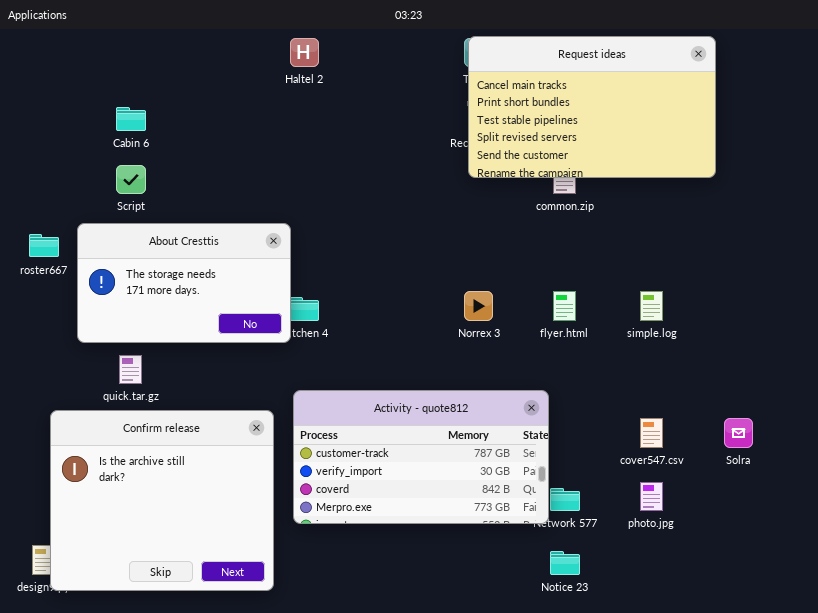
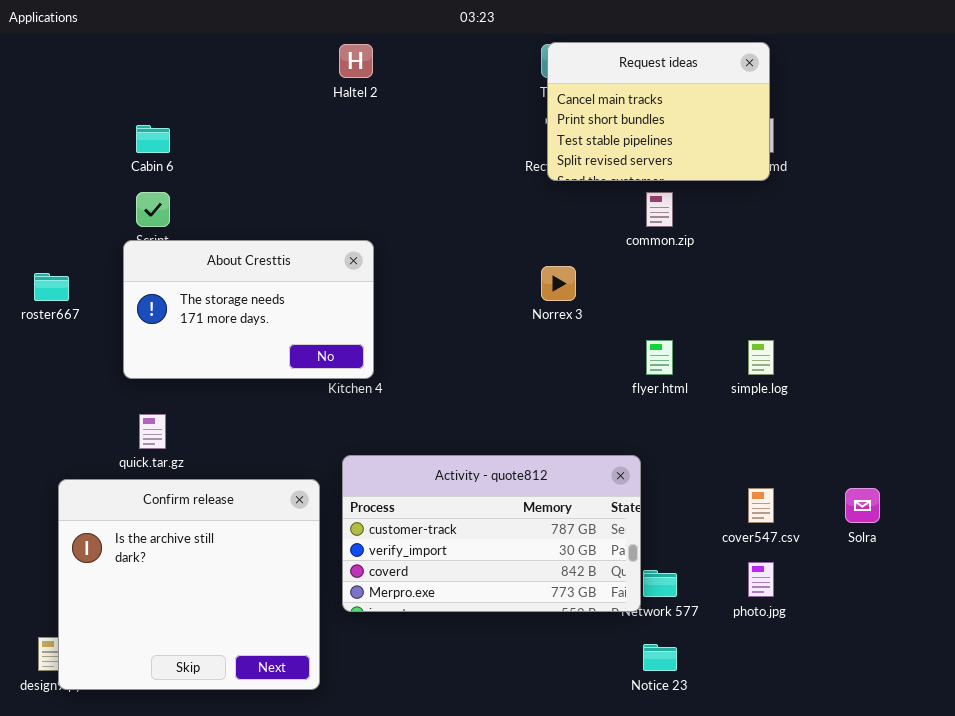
Request ideas: [468,36,716,178] -> [547,42,770,181], resized
About Cresttis: [77,223,291,343] -> [123,240,374,379], moved
Norrex 3: [464,291,493,321] -> [541,266,576,301], moved

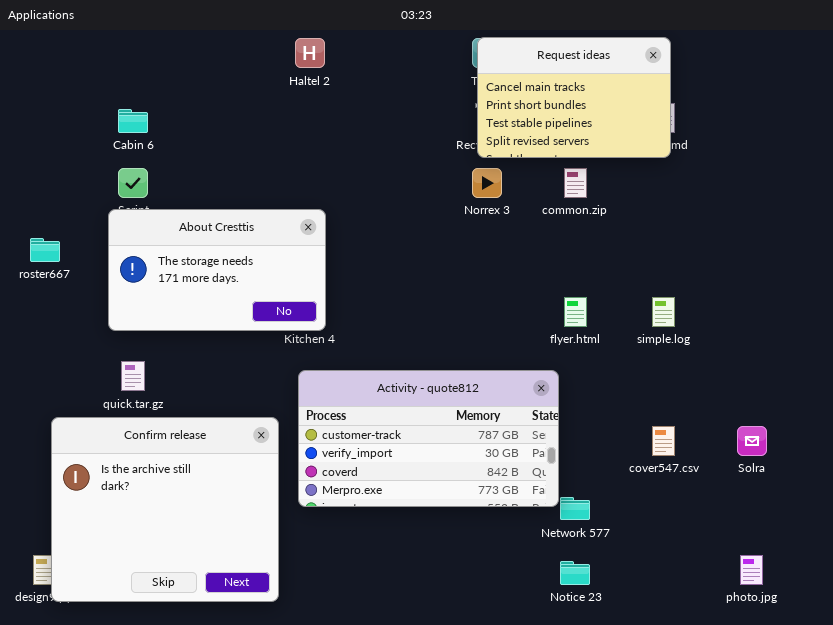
Norrex 3: [541,266,576,301] -> [472,168,502,198], moved
Activity - quote812: [342,455,641,612] -> [298,370,559,507], moved
photo.jpg: [748,562,774,597] -> [740,555,763,585], moved

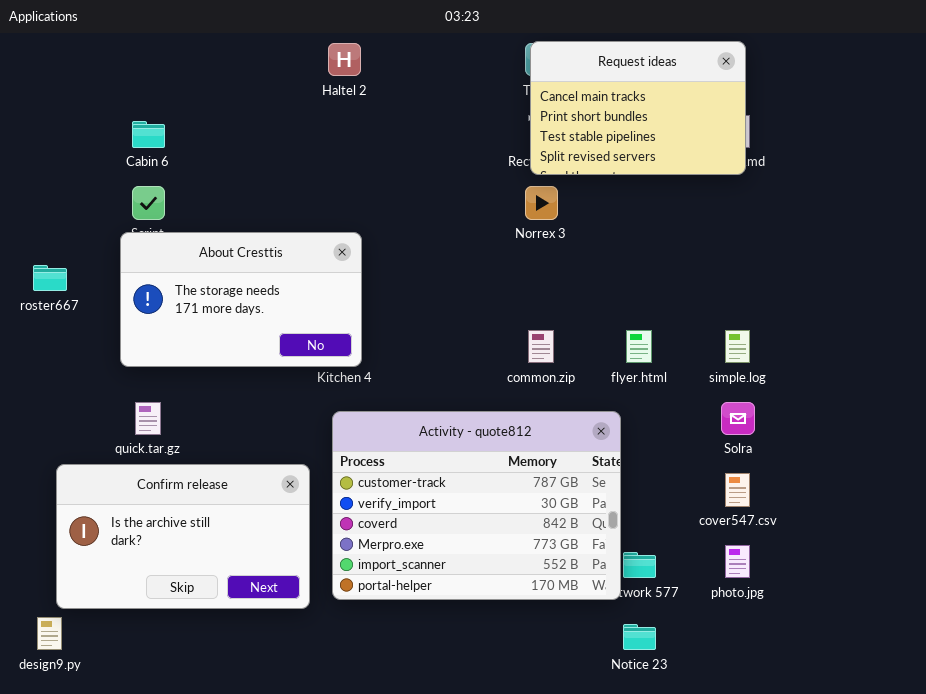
common.zip: [564,168,587,198] -> [528,330,554,363], moved
Activity - quote812: [298,370,559,507] -> [332,411,621,600], resized
Confirm release: [51,417,279,602] -> [56,464,310,609], resized
Solra: [737,426,767,456] -> [721,402,755,435], moved
photo.jpg: [740,555,763,585] -> [725,545,750,578], moved

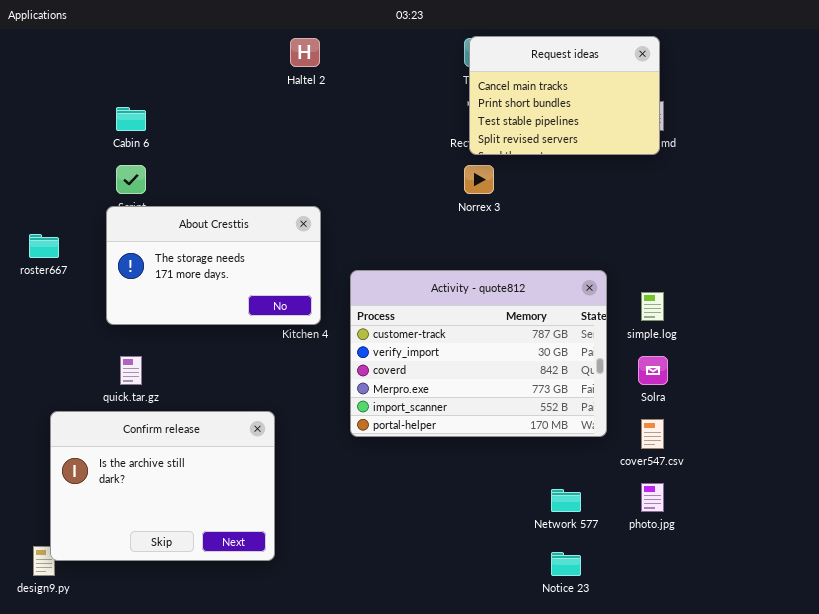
Activity - quote812: [332,411,621,600] -> [350,270,607,437], moved
Confirm release: [56,464,310,609] -> [50,411,275,561], resized

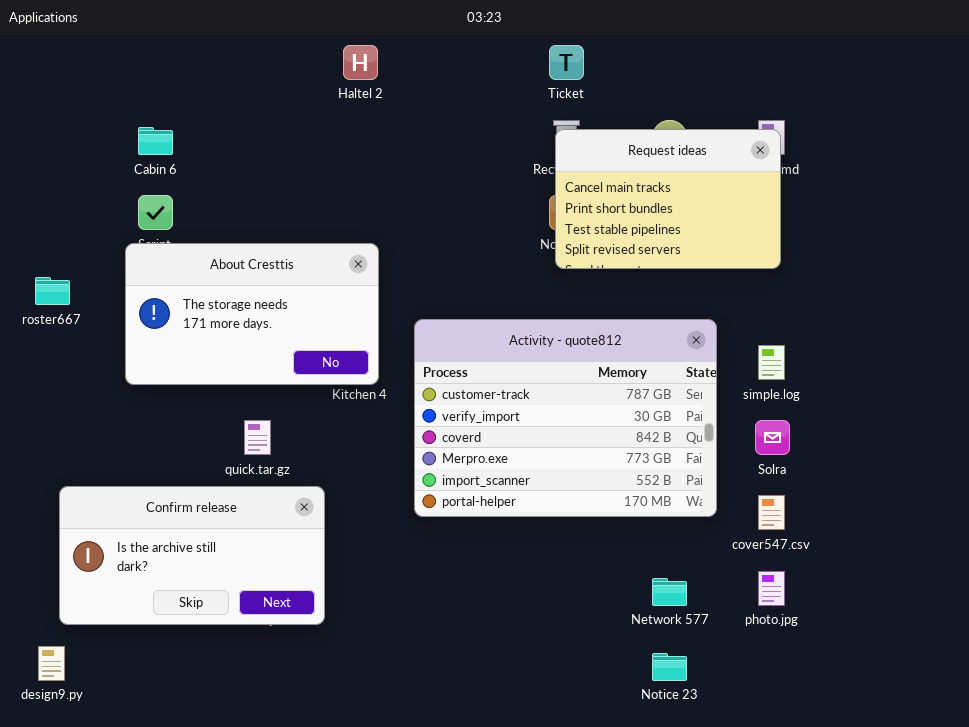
Request ideas: [469,36,660,155] -> [555,129,781,269], moved
quick.tar.gz: [120,356,142,385] -> [244,420,271,455], moved
Confirm release: [50,411,275,561] -> [59,486,325,625], resized

